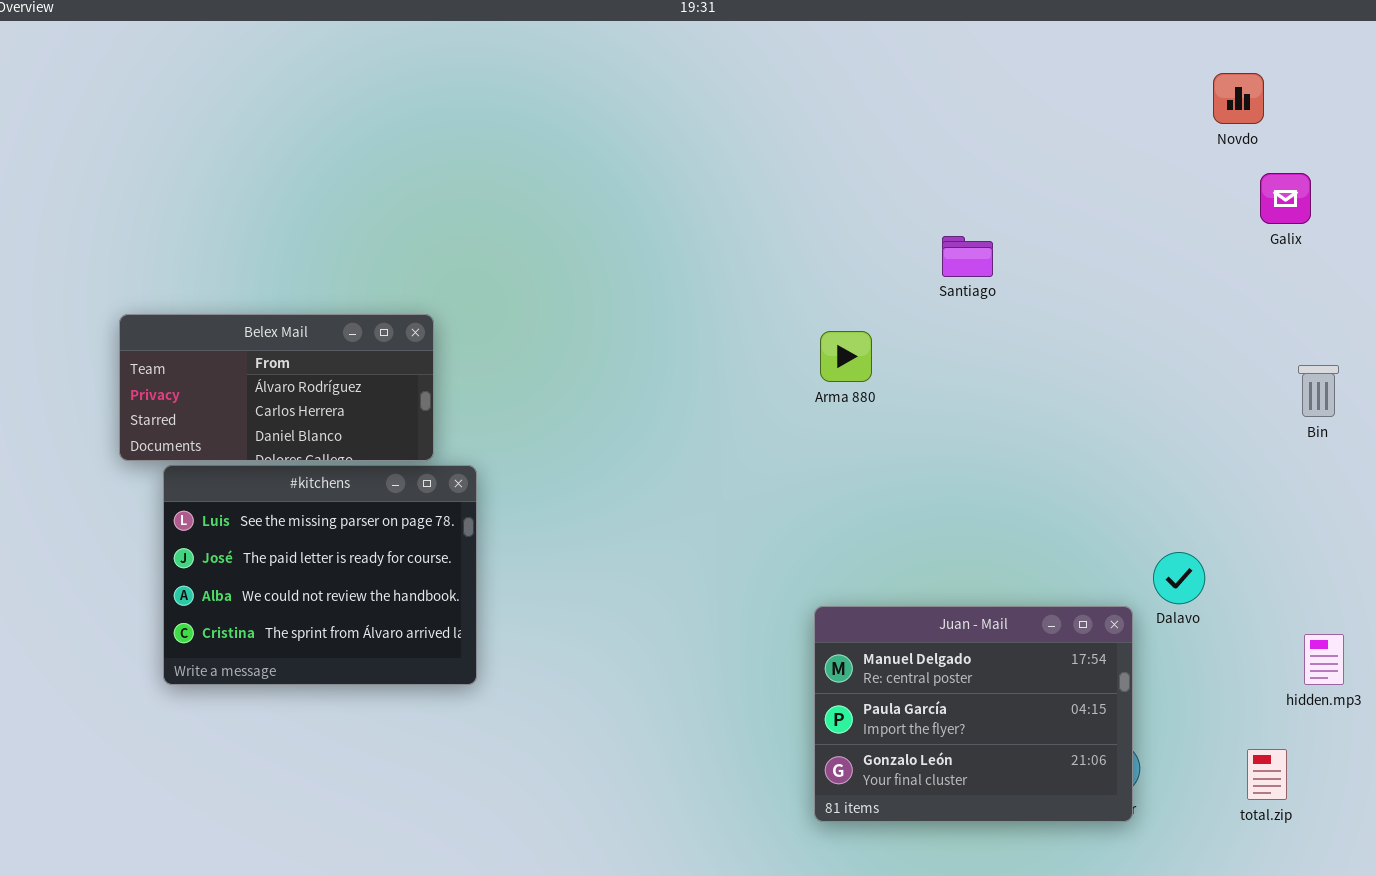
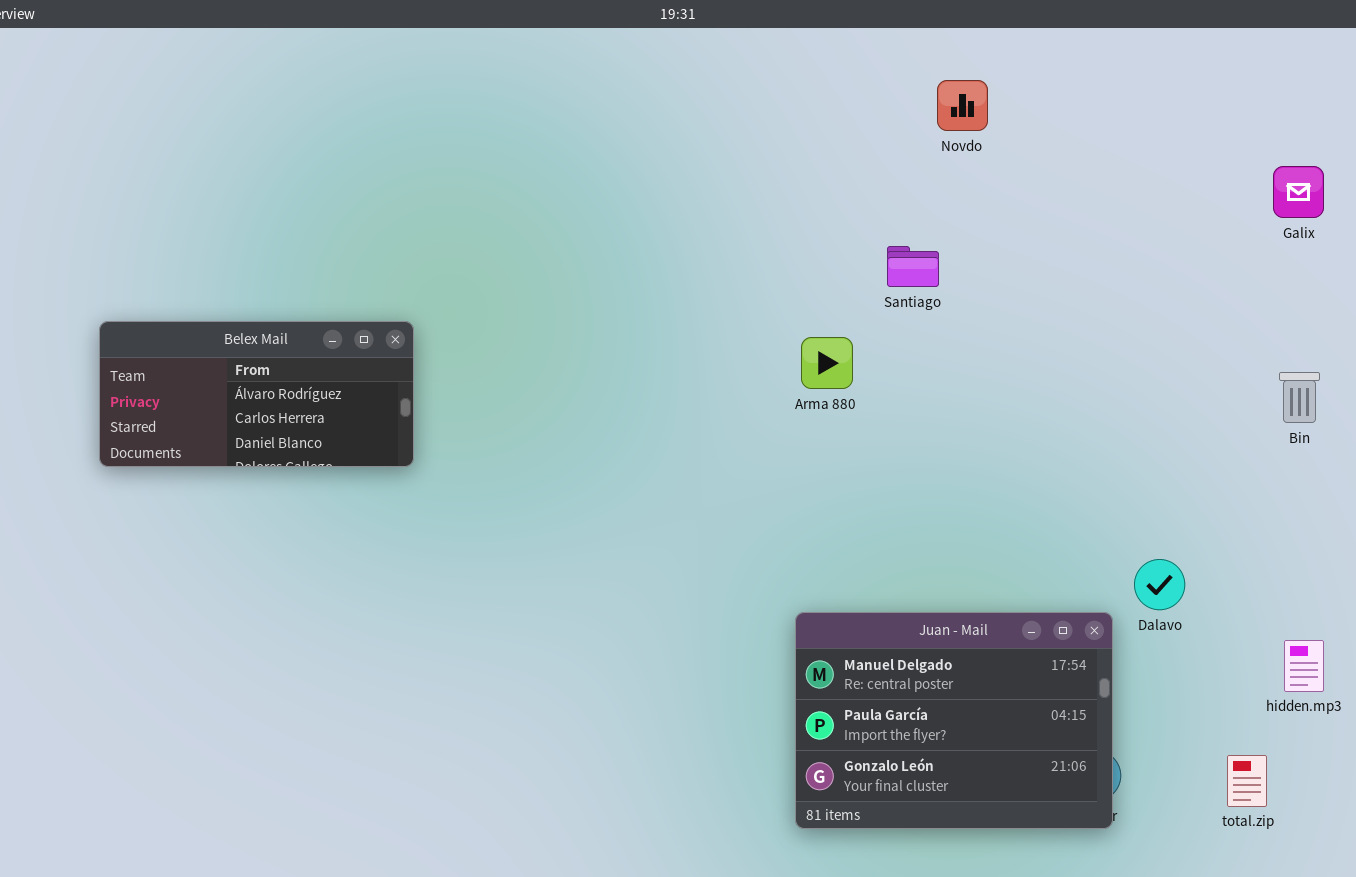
Novdo: [1213,73,1264,124] -> [937,80,988,131], moved
Galix: [1260,173,1311,224] -> [1273,166,1324,218], moved
Santiago: [942,236,993,277] -> [887,246,939,287], moved
#kitchens: [163,465,477,685] -> none, closed

